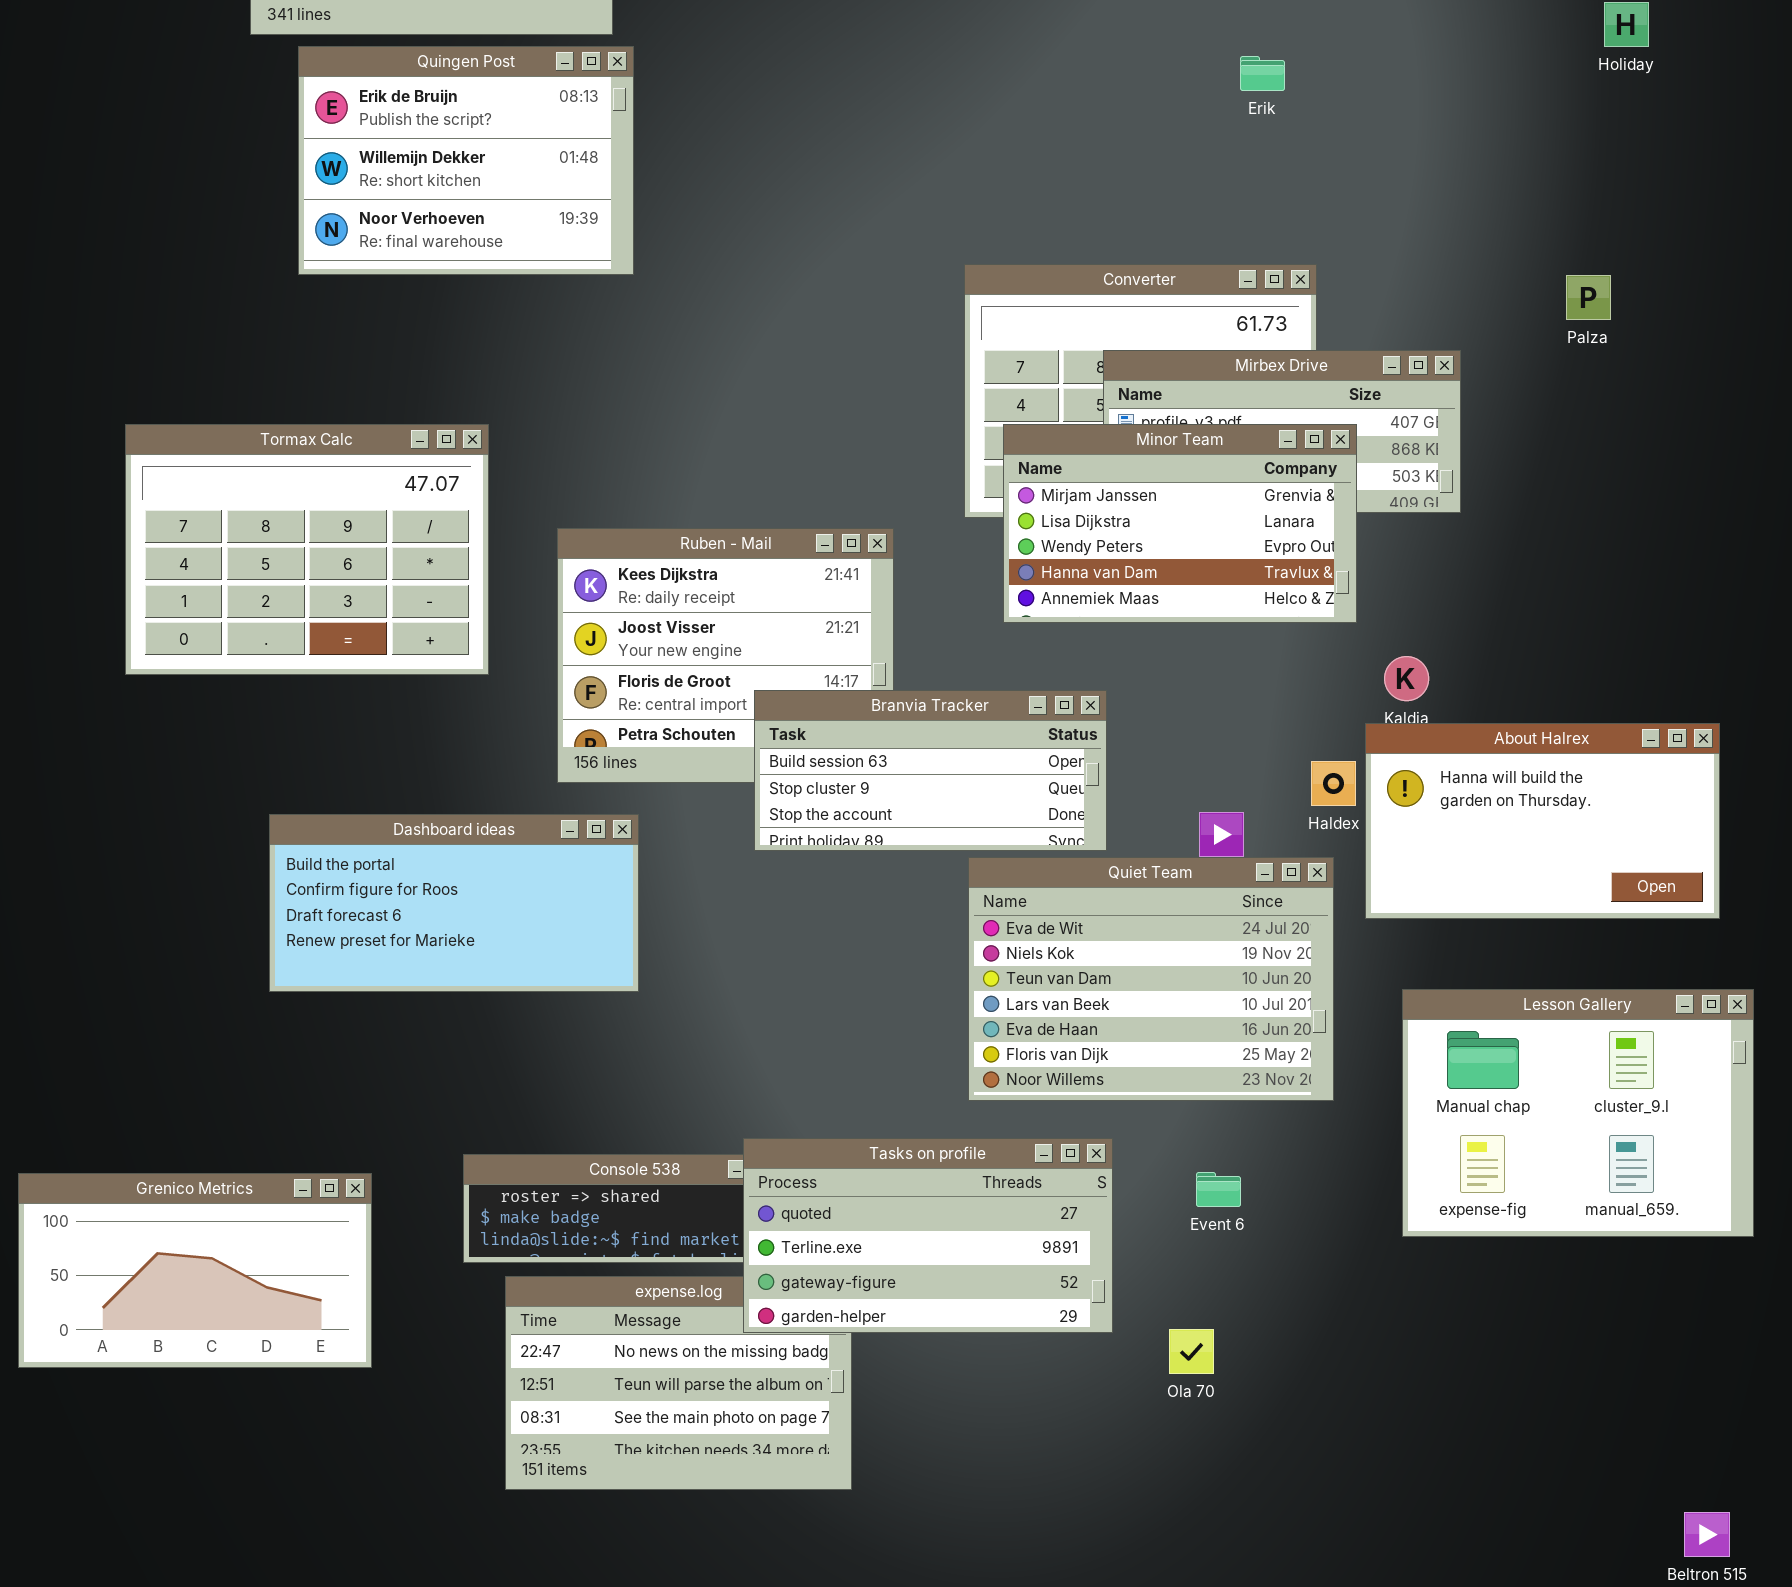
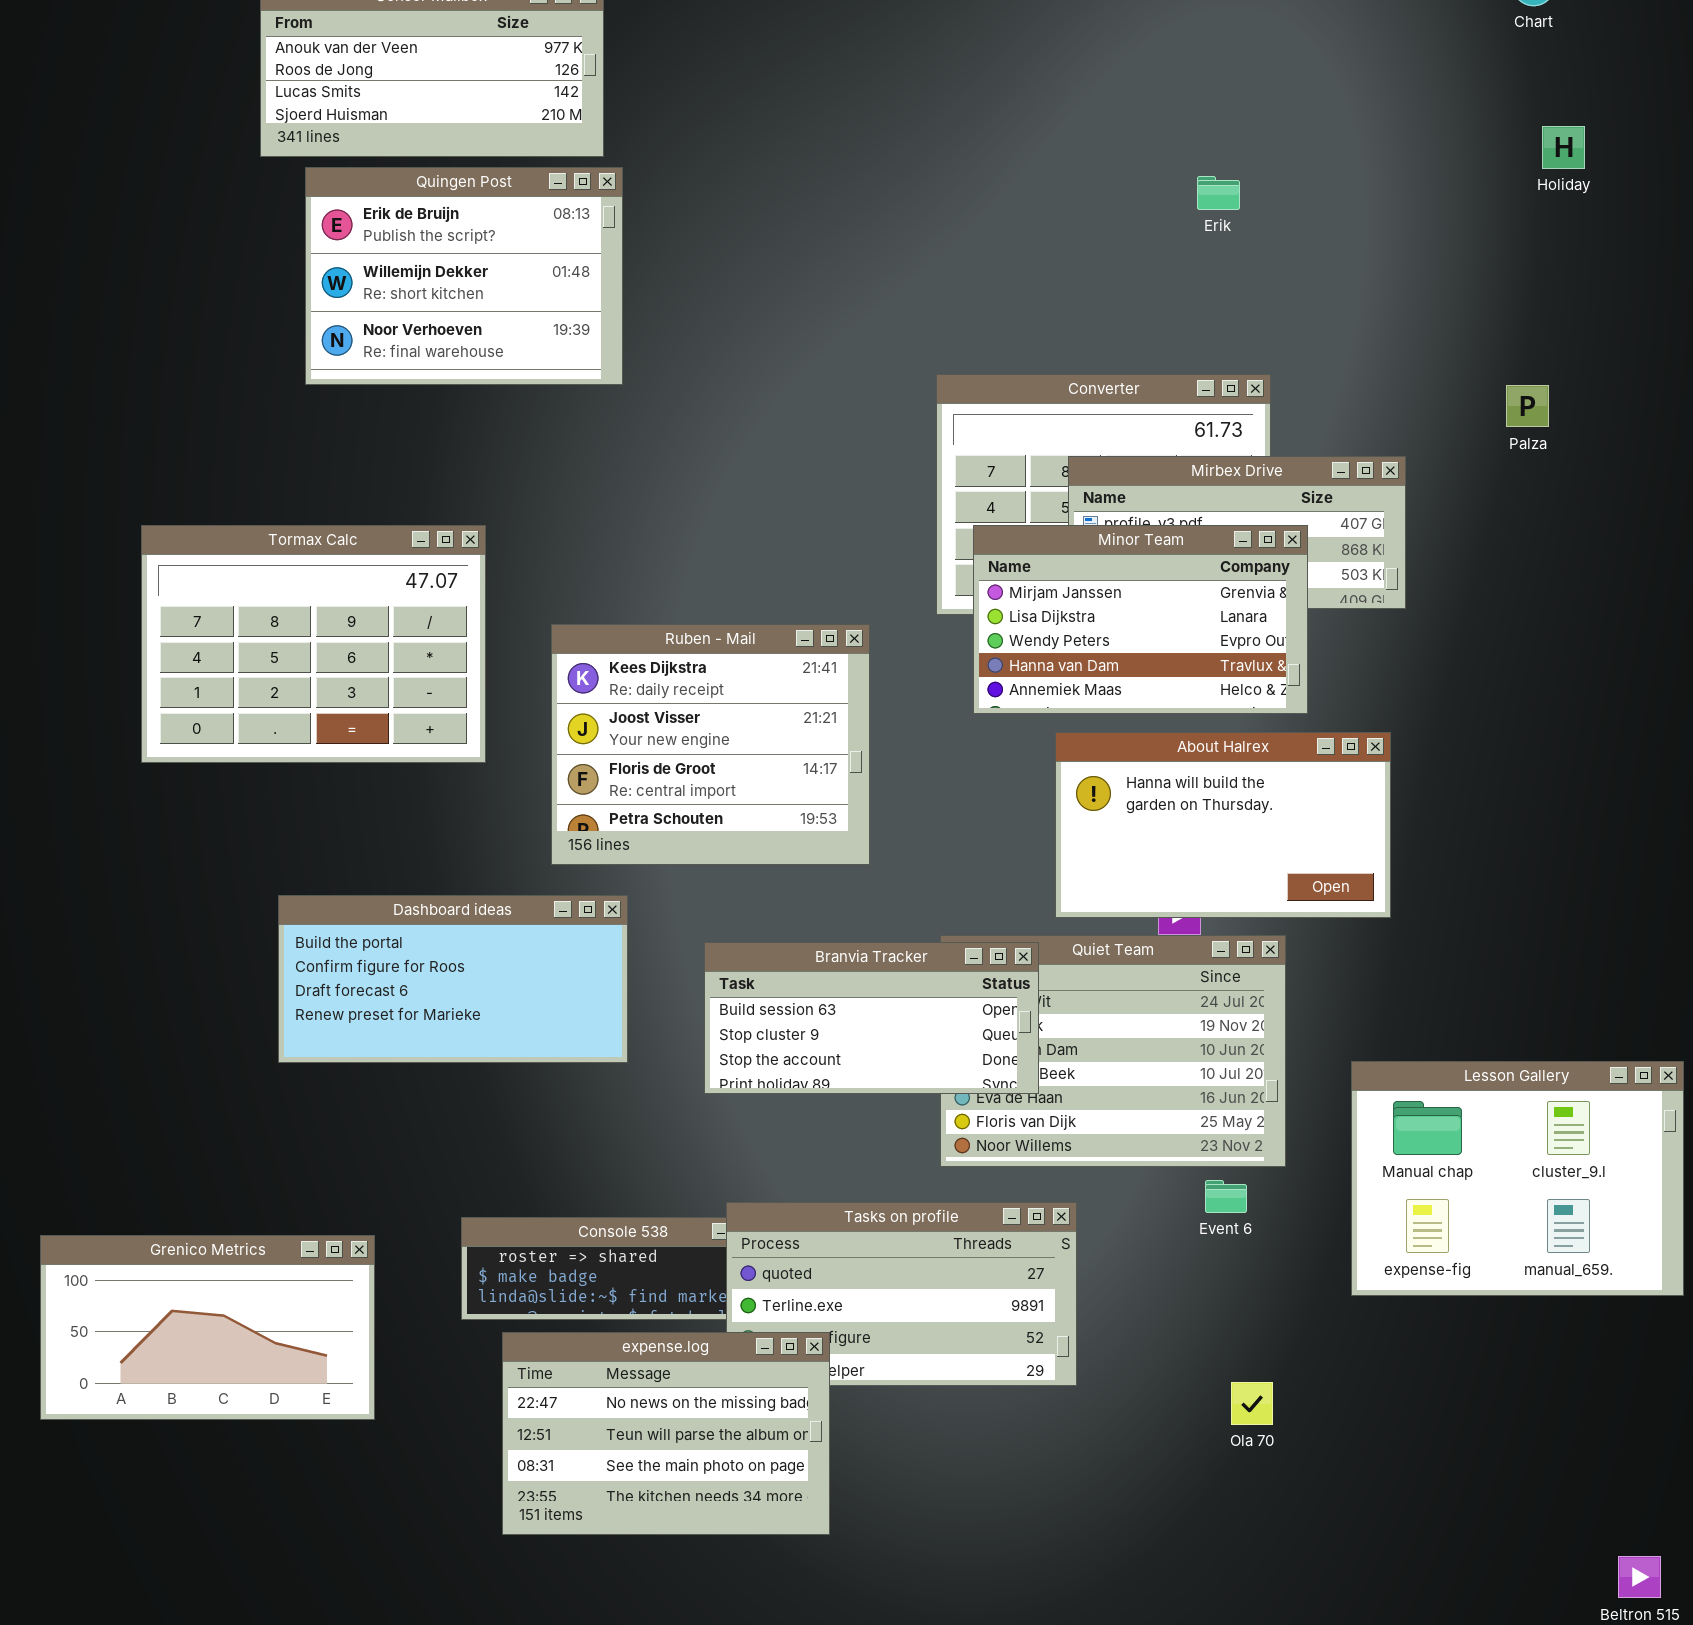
Branvia Tracker: [754,690,1107,851] -> [704,942,1039,1094], moved
About Halrex: [1365,723,1720,919] -> [1055,732,1391,918], moved
Event 6: [1196,1172,1241,1207] -> [1205,1180,1247,1213], moved
expense.log: [505,1276,852,1490] -> [502,1332,830,1535], raised
Ola 70: [1169,1329,1214,1374] -> [1231,1382,1273,1425], moved

